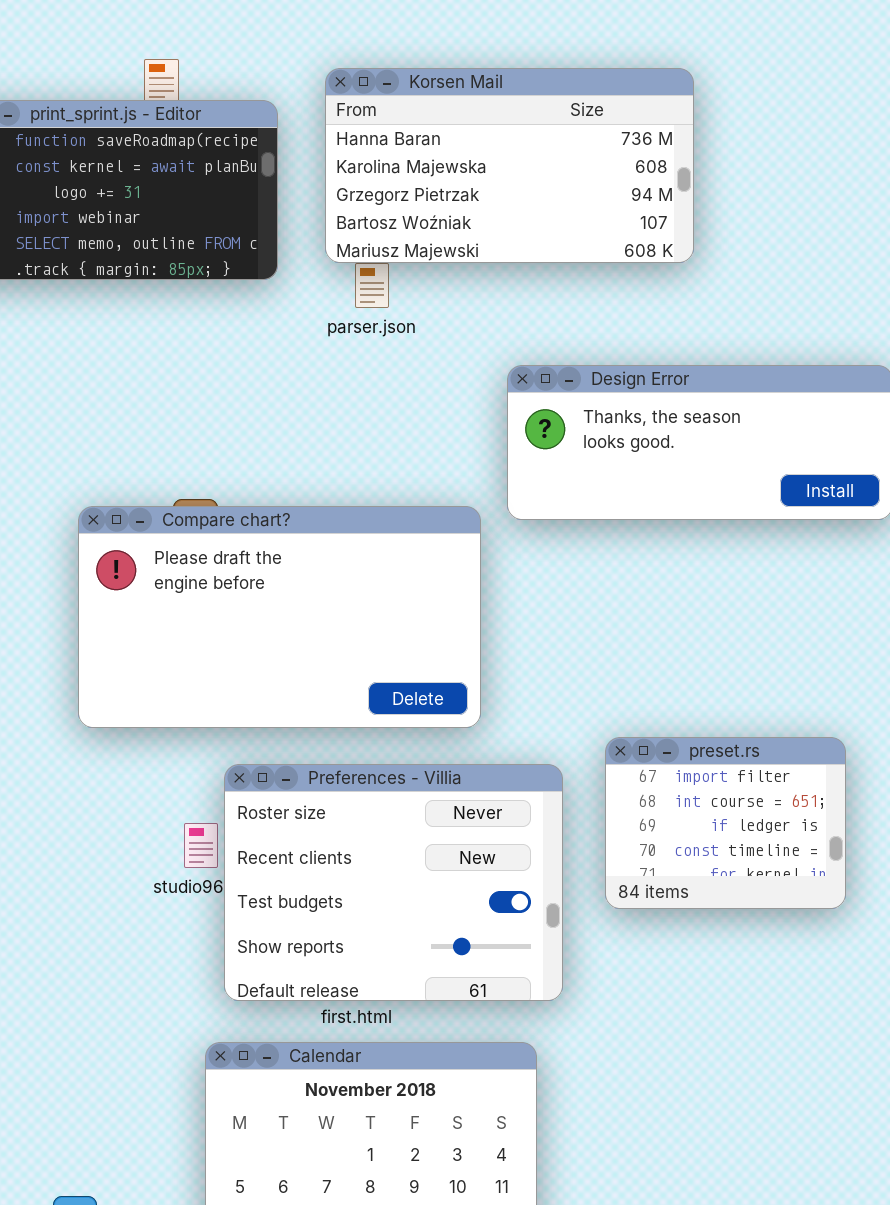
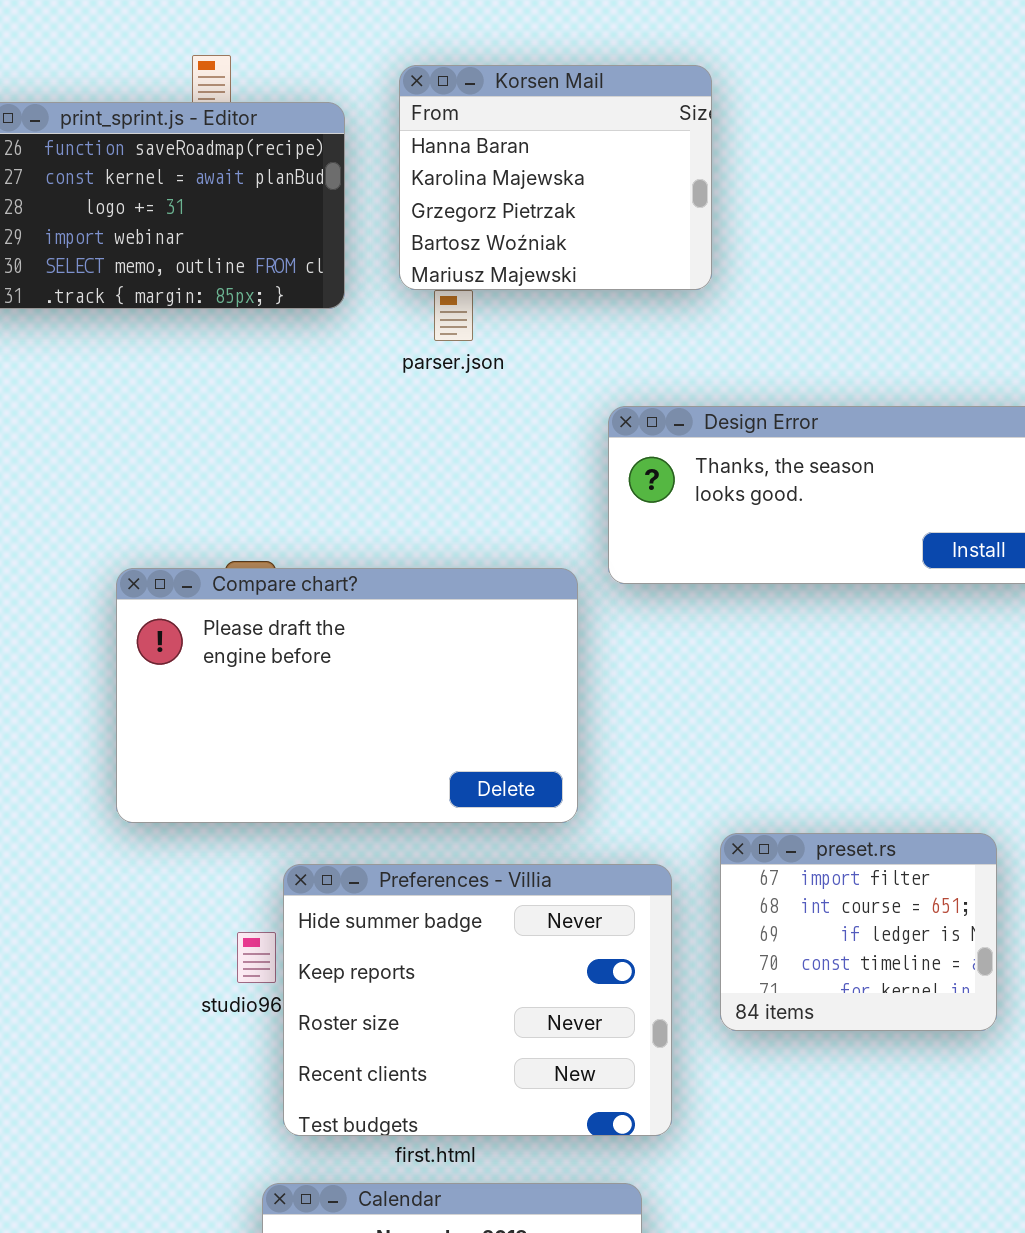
Korsen Mail: [325,68,694,263] -> [399,65,712,290], resized
Preferences - Villia: [224,764,563,1001] -> [283,864,672,1136], scrolled up 2 rows

